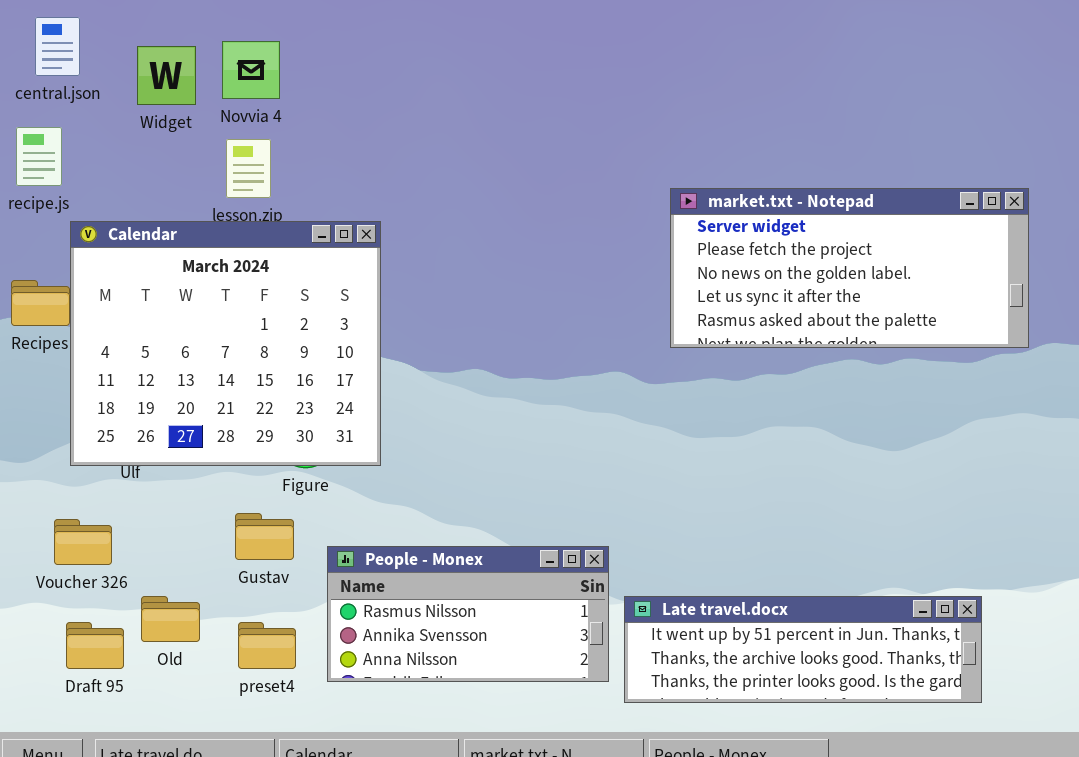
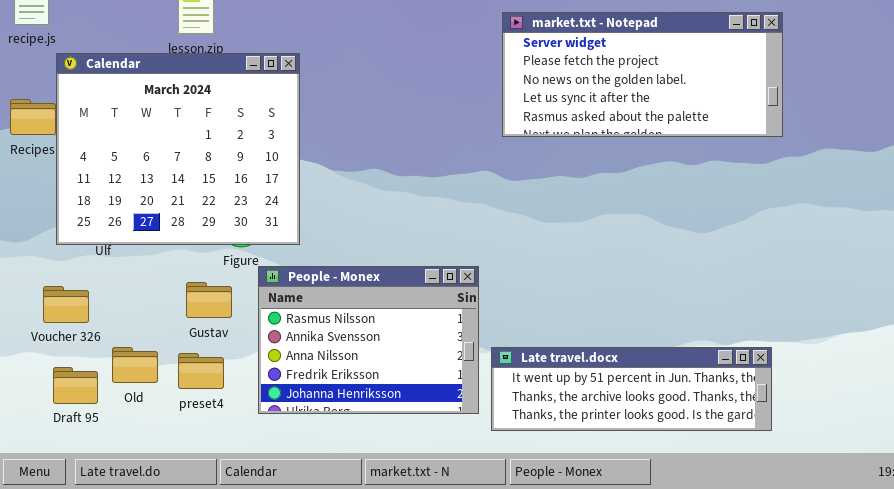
market.txt - Notepad: [670,188,1029,348] -> [502,12,783,137], moved
People - Monex: [327,546,609,682] -> [258,266,479,414], resized
preset4: [238,622,296,669] -> [178,353,224,389], moved

